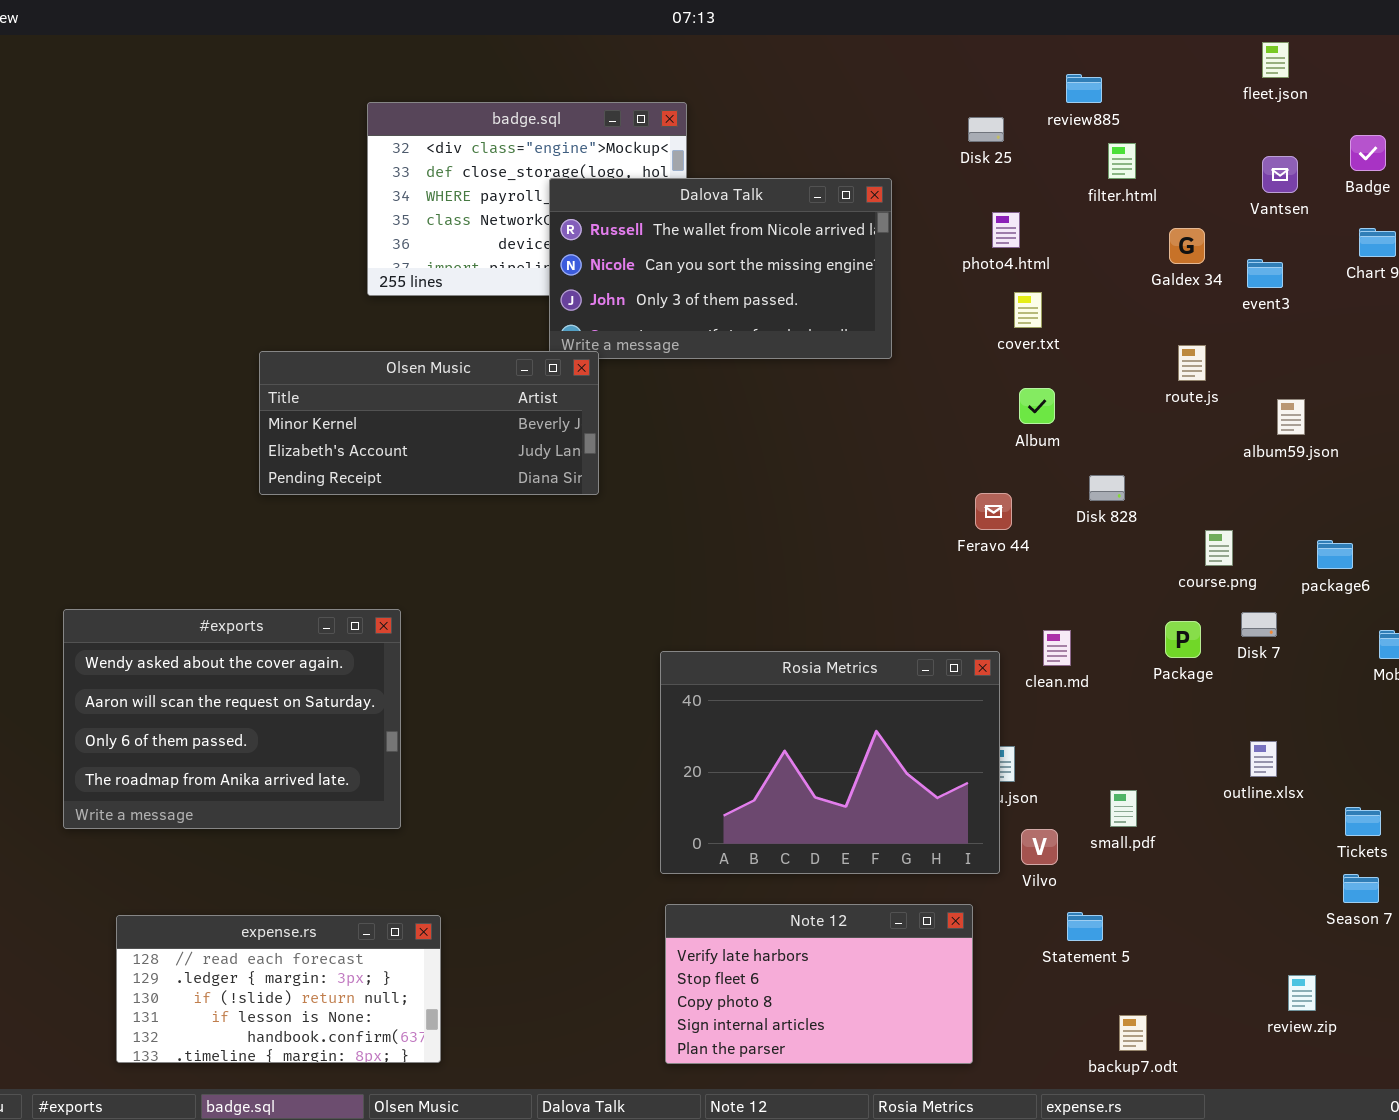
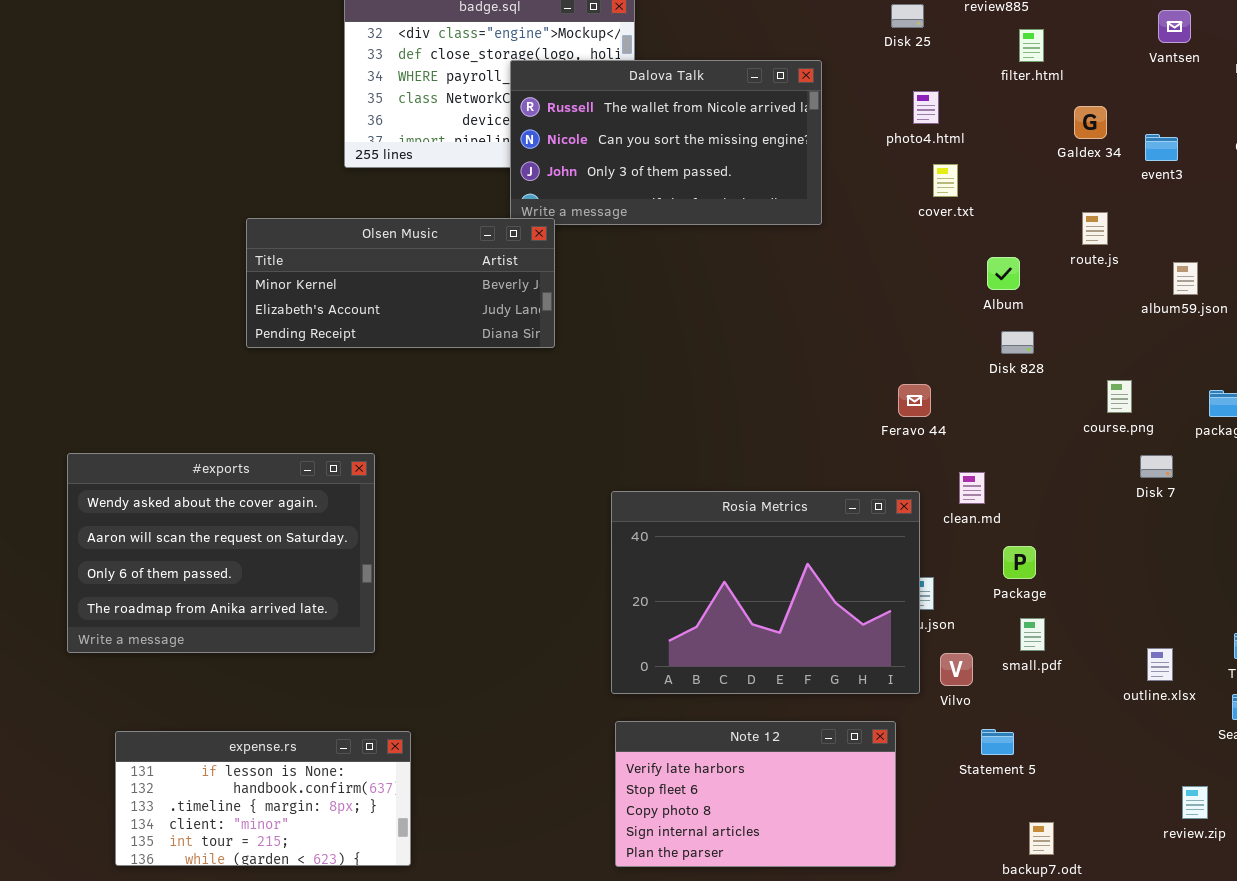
Vantsen: [1262,156,1298,193] -> [1158,10,1191,43], moved
Album: [1019,388,1055,424] -> [987,257,1020,290], moved
Feravo 44: [975,493,1012,530] -> [898,384,931,417], moved
Package: [1165,621,1201,658] -> [1003,546,1036,579], moved
outline.xlsx: [1250,741,1277,777] -> [1147,648,1173,681], moved
expense.rs: [116,915,441,1063] -> [115,731,411,866], scrolled down 3 rows

